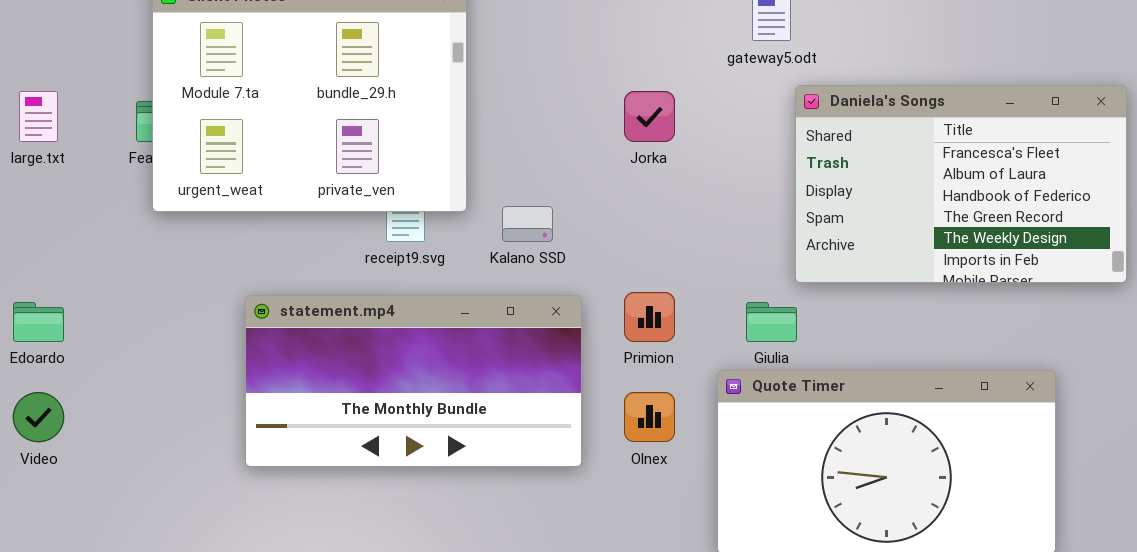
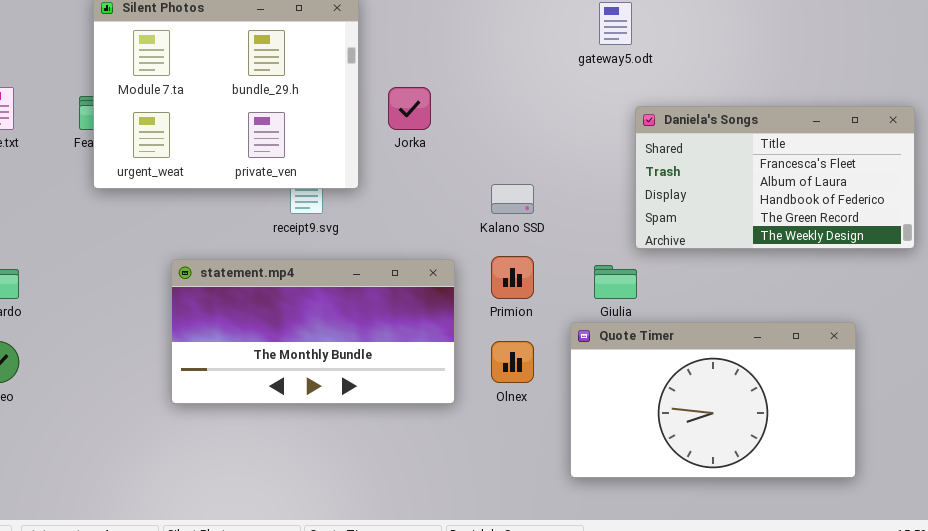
Daniela's Songs: [795,85,1127,283] -> [635,106,915,249], resized
Jorka: [624,91,675,142] -> [388,87,431,130], moved
Kalano SSD: [502,206,553,242] -> [491,184,534,214], moved

